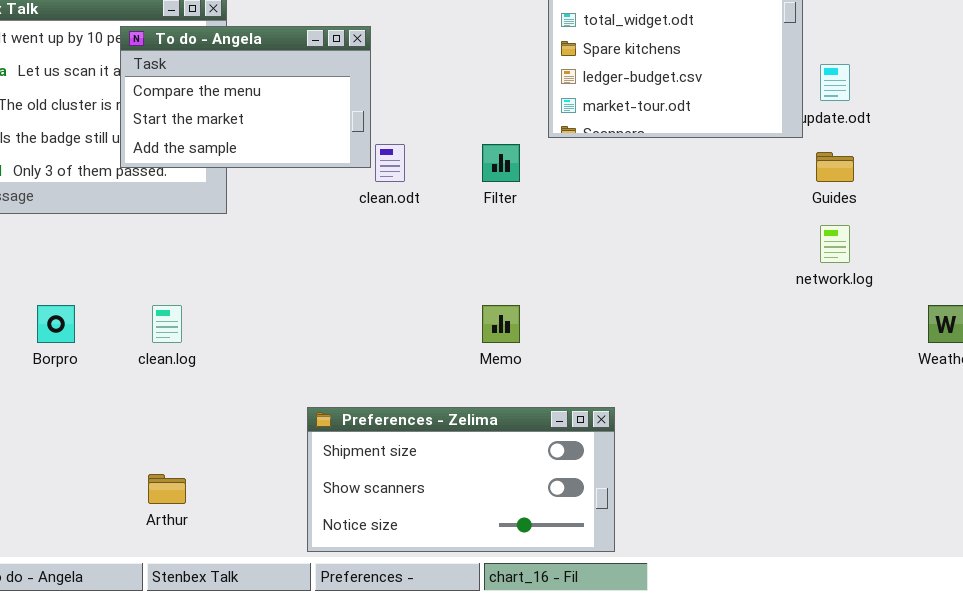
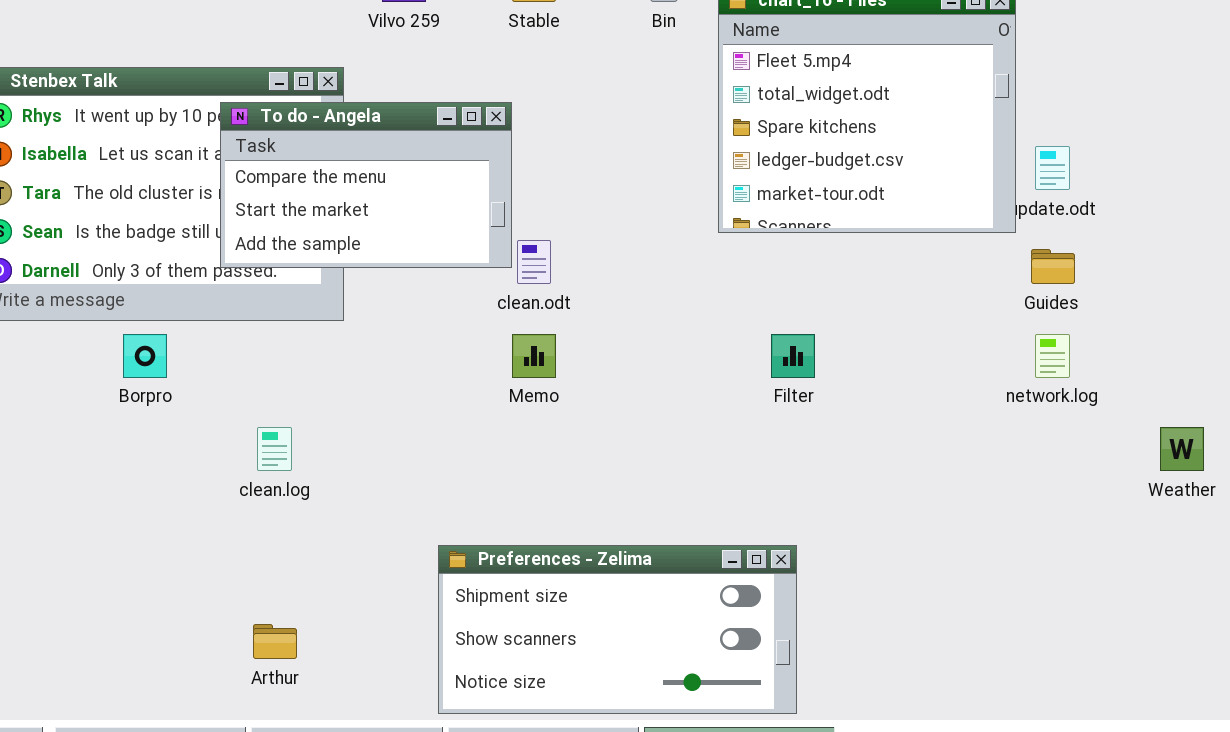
Filter: [482,144,520,182] -> [771,334,815,378], moved
Borpro: [37,305,75,343] -> [123,334,167,378], moved
Memo: [482,305,520,343] -> [512,334,556,378], moved

